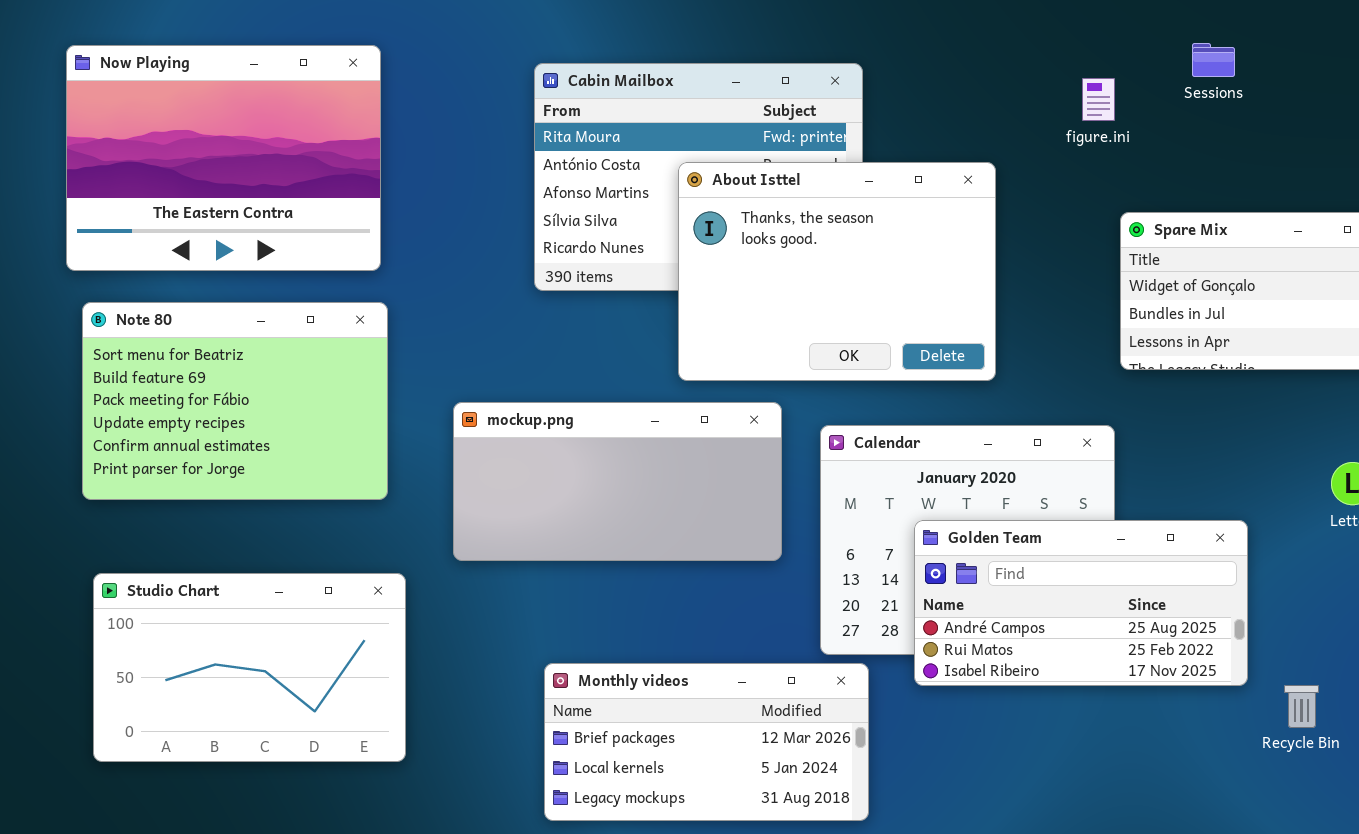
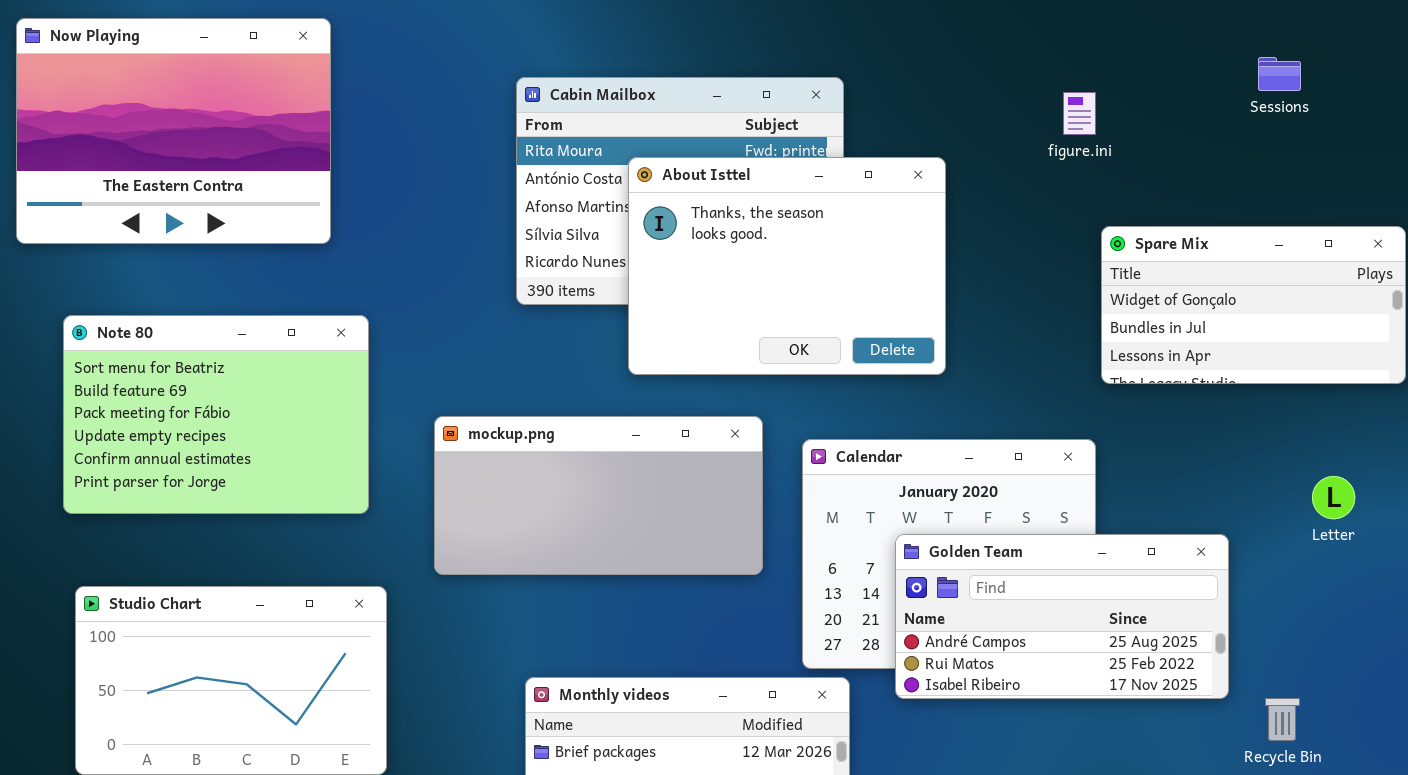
Sessions: [1192,43,1235,77] -> [1258,57,1301,91], moved
Now Playing: [66,45,381,271] -> [16,18,331,244], moved
About Isttel: [678,162,996,381] -> [628,157,946,375], moved

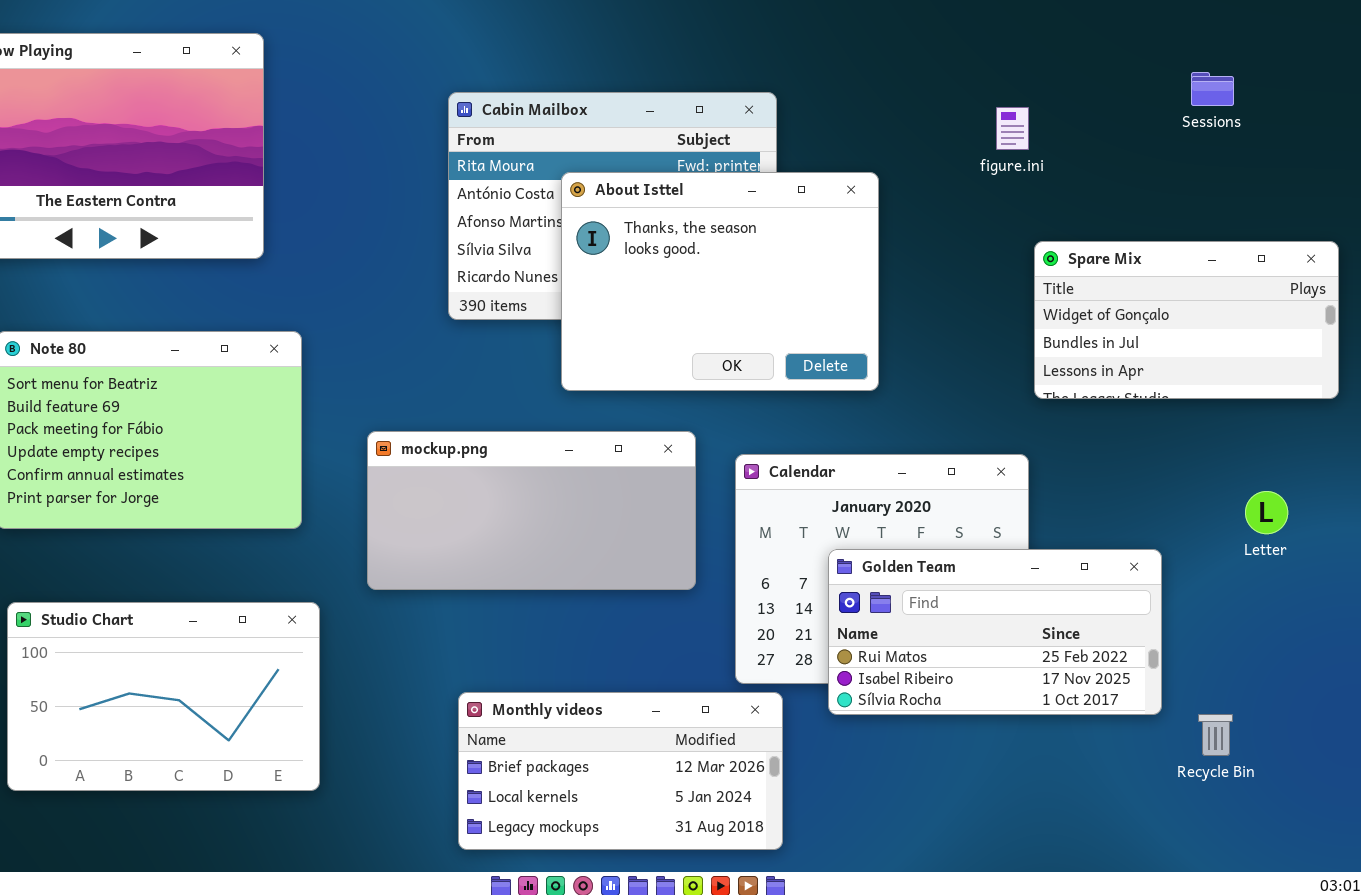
Golden Team: [895,534,1229,699] -> [828,549,1162,715], scrolled down 1 row

